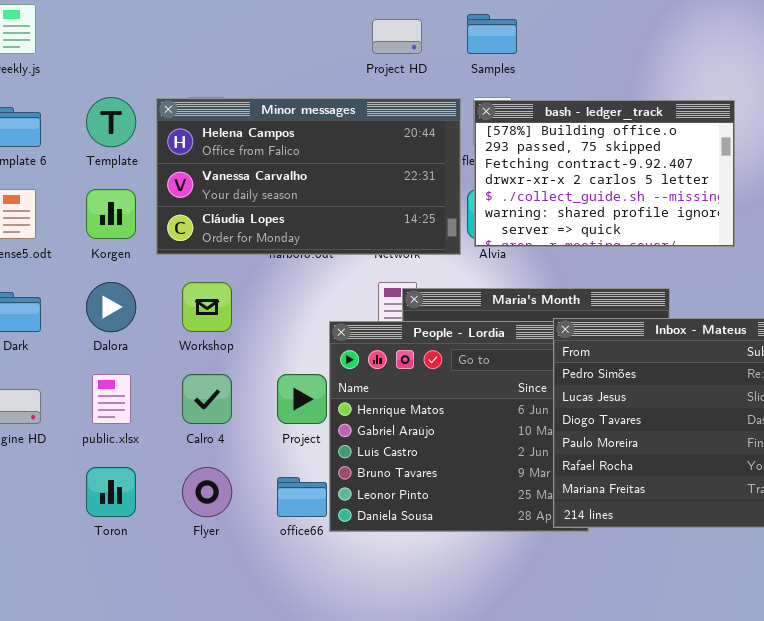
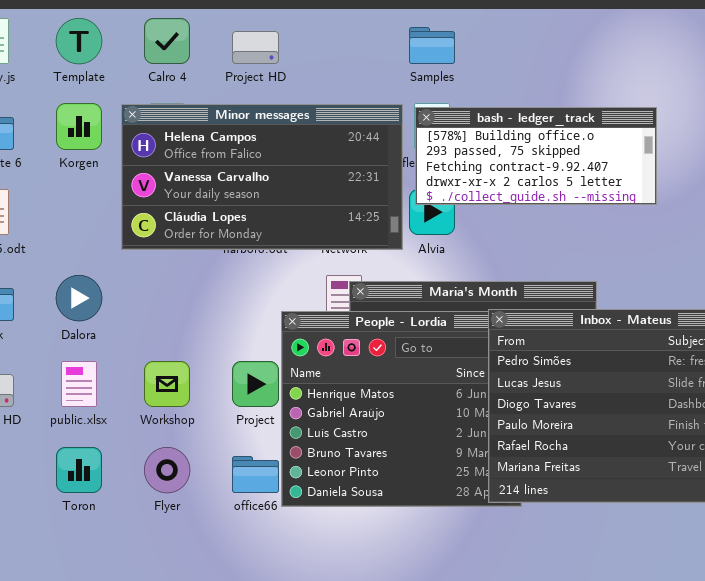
Project HD: [372,19,422,54] -> [232,31,279,64], moved
Template: [86,97,136,147] -> [56,18,102,64], moved
bash - ledger_track: [474,100,735,247] -> [415,107,657,205], resized
Korgen: [86,189,136,239] -> [56,103,102,150], moved
Workshop: [182,282,232,332] -> [144,361,190,407], moved
Calro 4: [182,374,232,424] -> [144,18,190,64], moved

